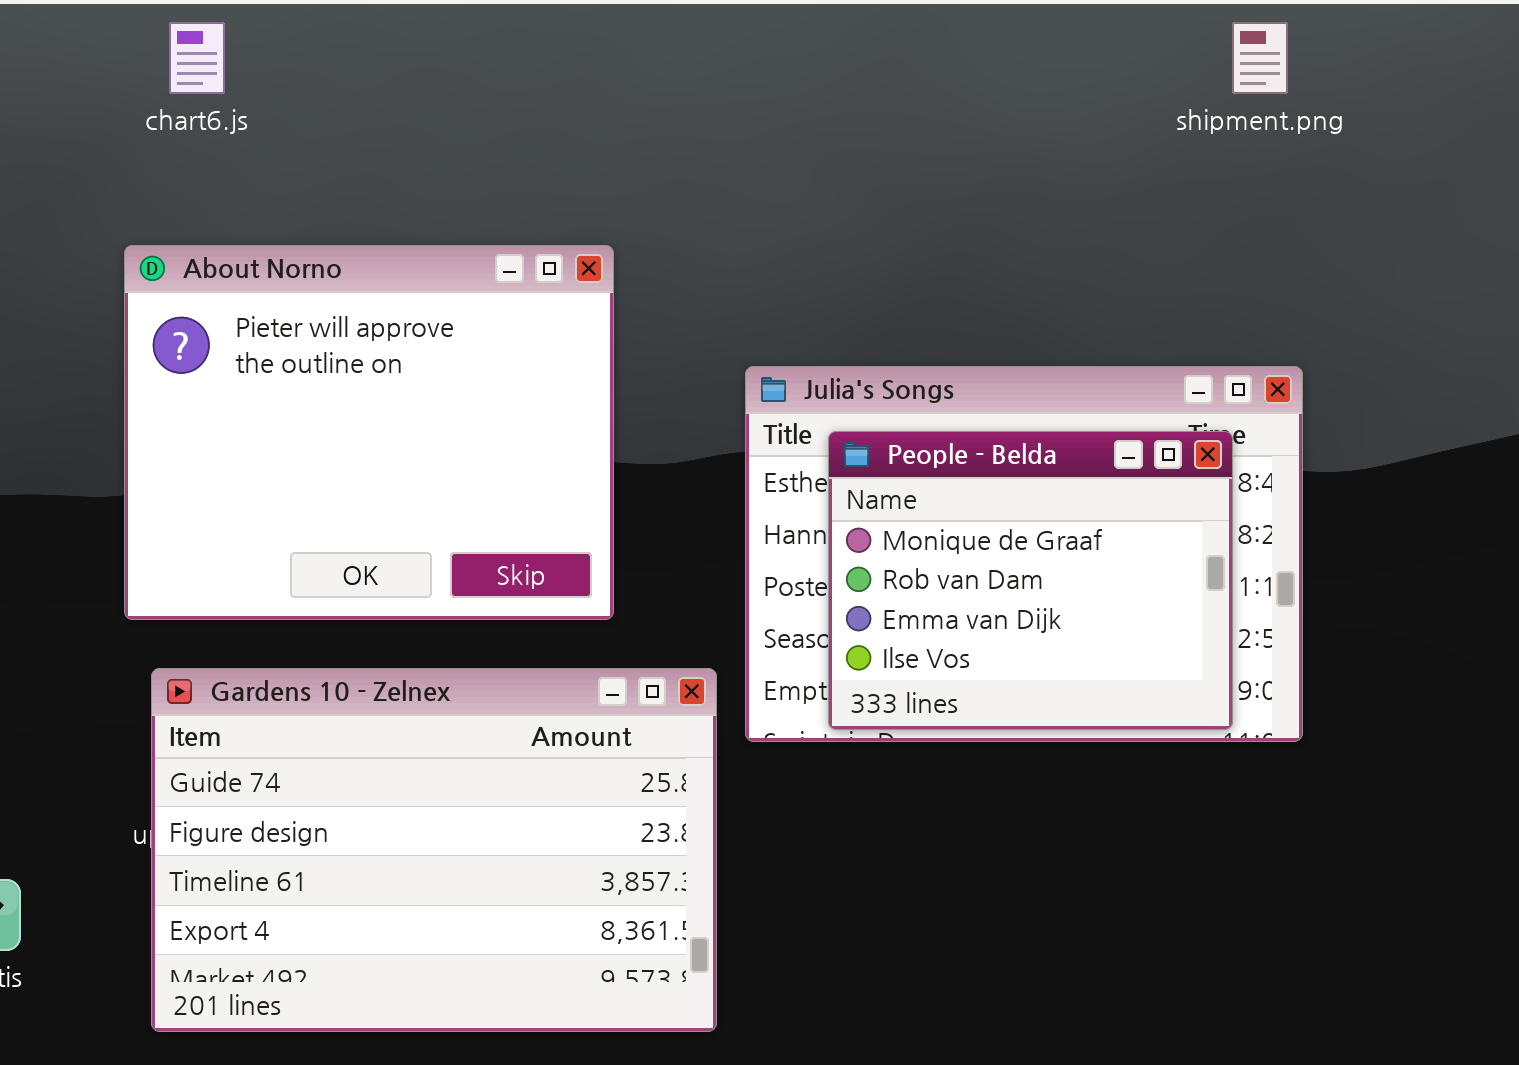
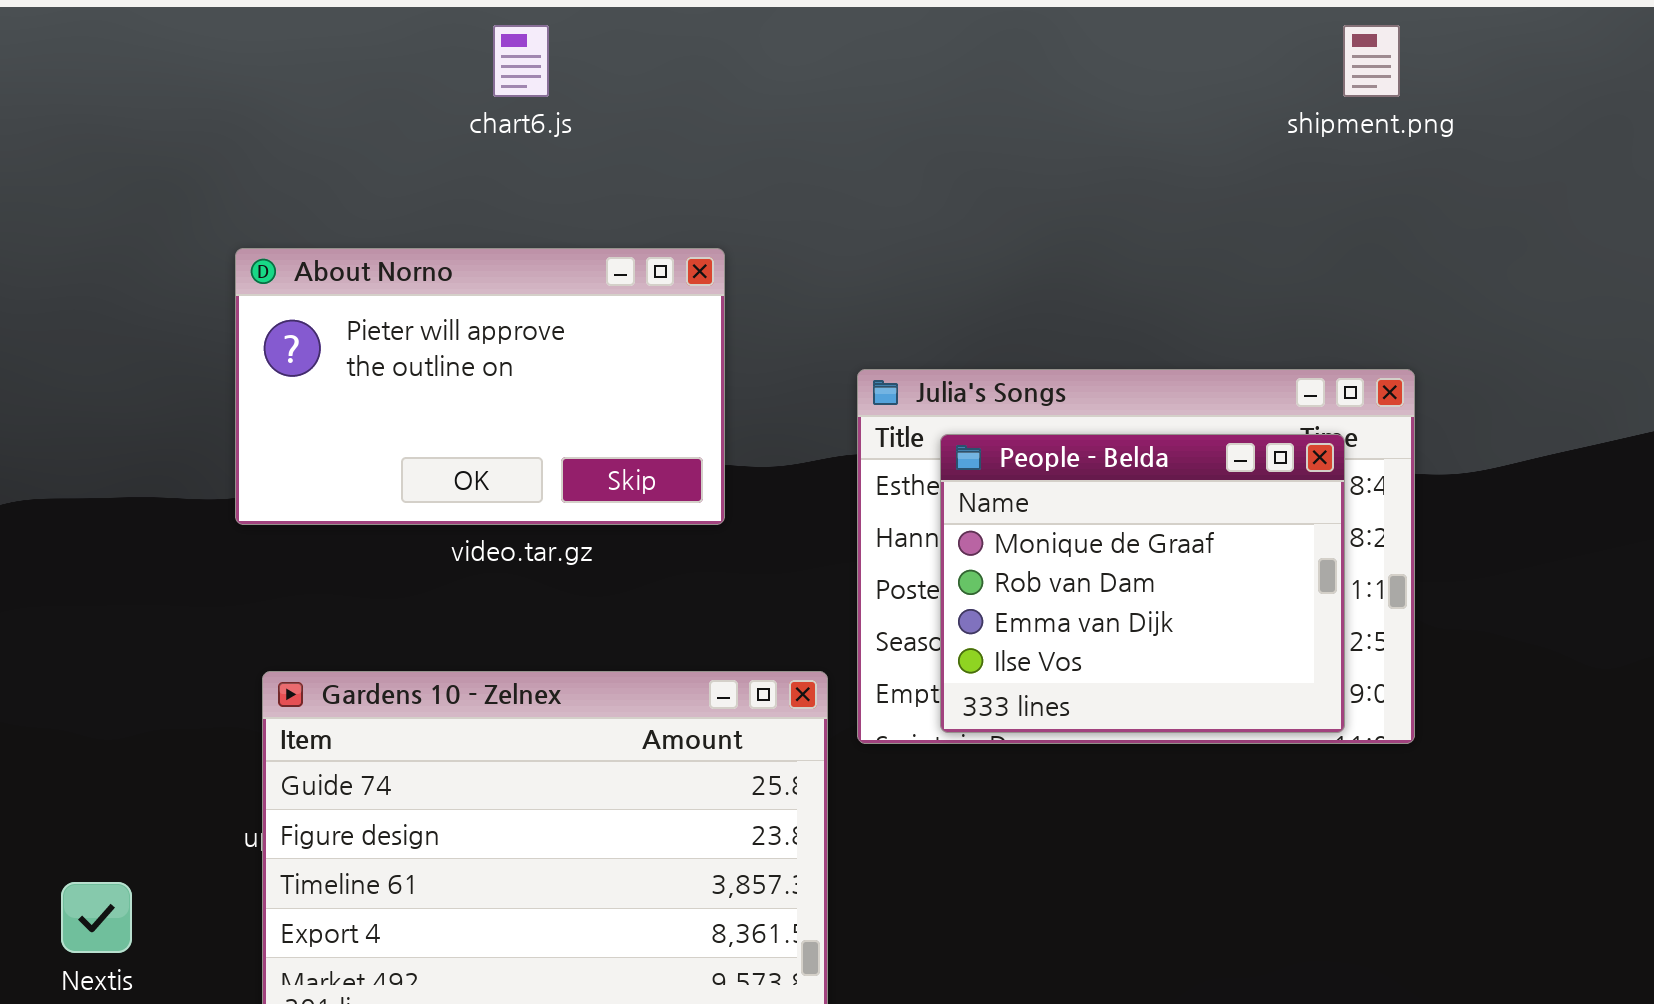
chart6.js: [169,22,225,94] -> [493,25,549,97], moved
About Norno: [124,245,614,620] -> [235,248,725,525], resized

